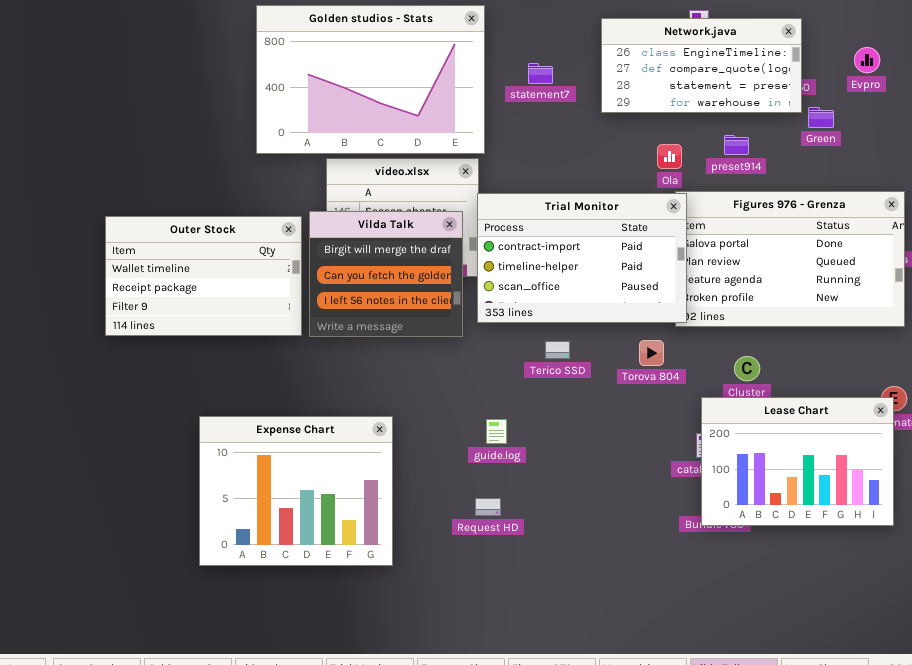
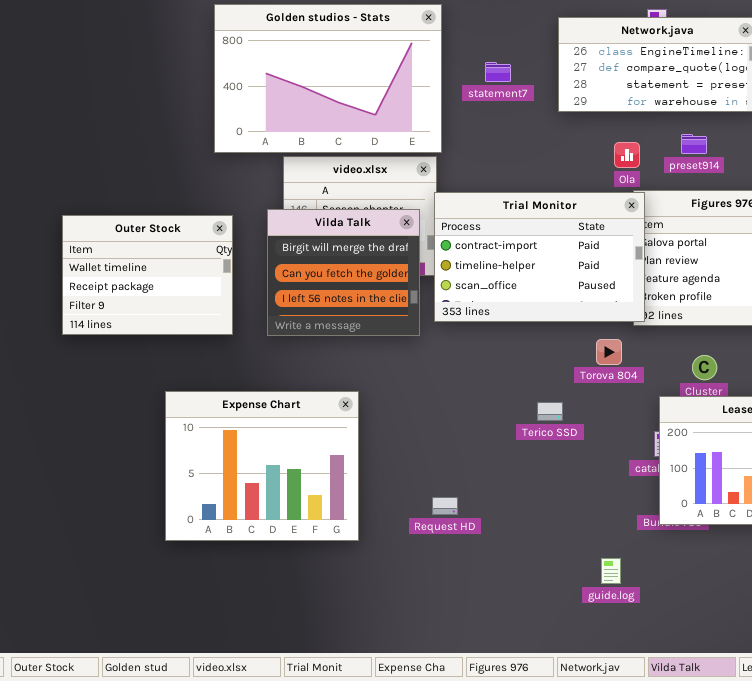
Outer Stock: [105,216,302,336] -> [62,215,233,335], resized
Terico SSD: [545,341,570,359] -> [537,402,563,421], moved
Expense Chart: [199,416,393,566] -> [165,391,359,541], moved
guide.log: [486,419,507,444] -> [601,558,621,584], moved

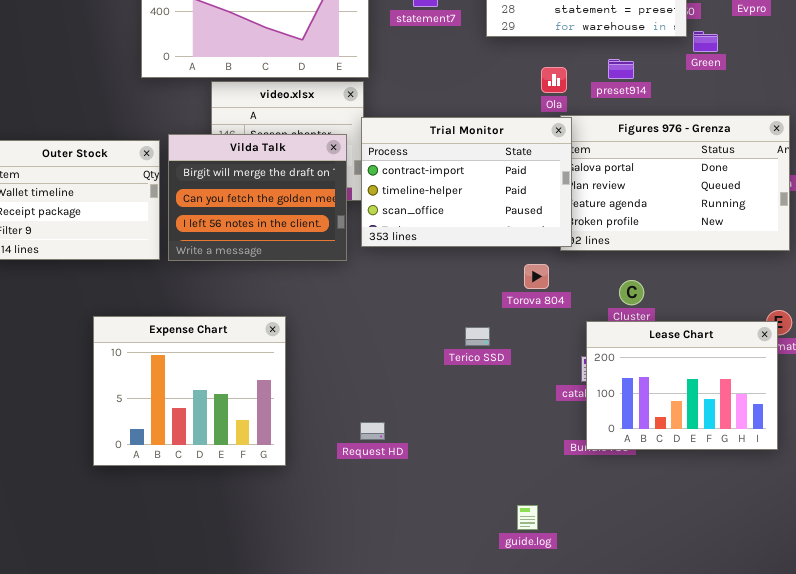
Vilda Talk: [267,209,420,336] -> [168,134,347,261], resized
guide.log: [601,558,621,584] -> [517,505,538,530], moved

